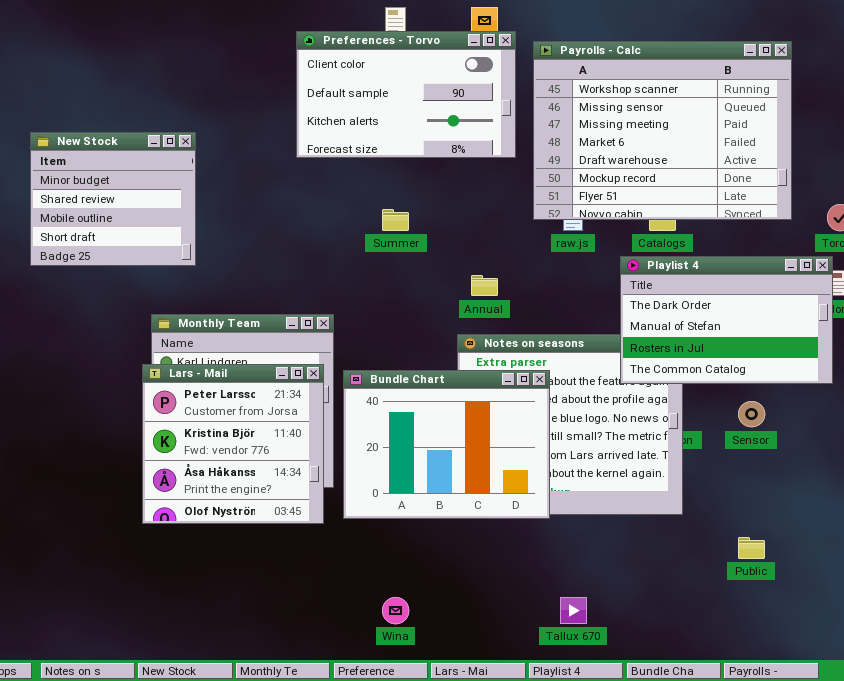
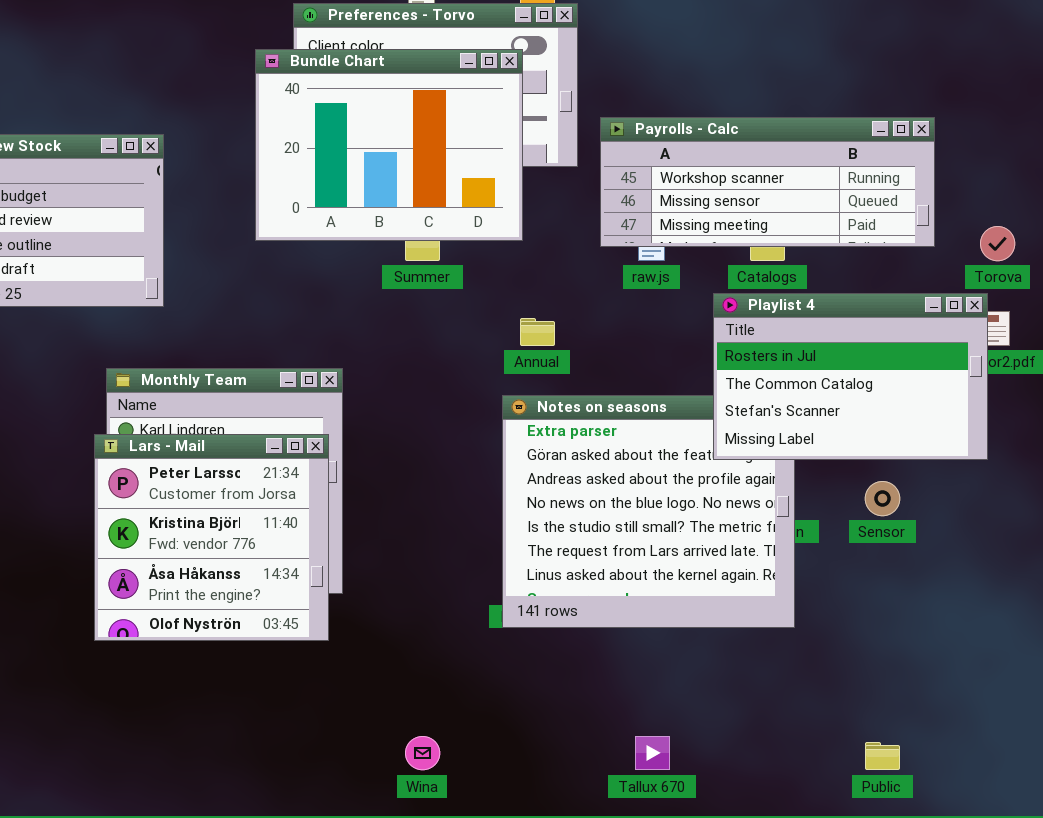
Payrolls - Calc: [533,41,792,220] -> [600,117,935,247], resized
Playlist 4: [620,256,833,384] -> [713,293,988,460], scrolled down 2 rows
Bundle Chart: [343,370,550,519] -> [255,49,523,241], moved
Public: [738,537,765,559] -> [865,742,900,770], moved

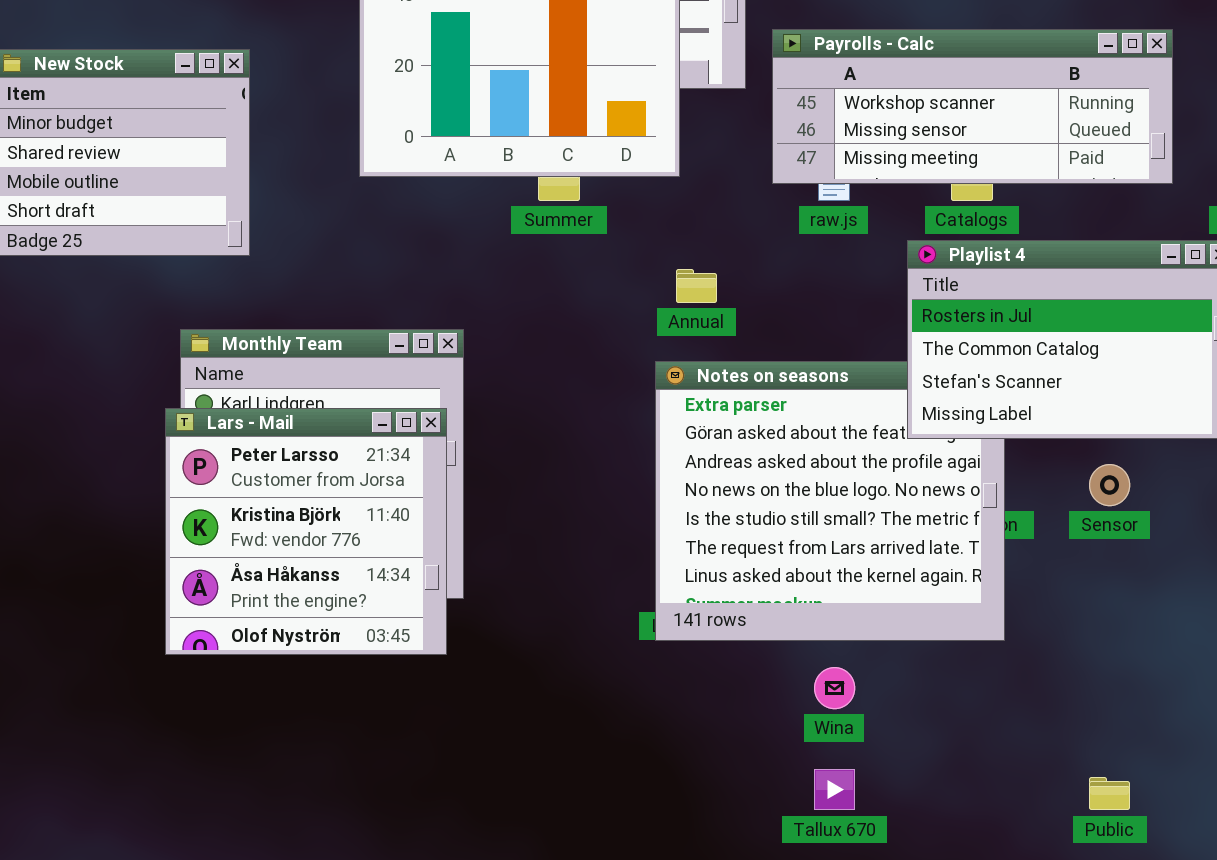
Wina: [405,736,440,770] -> [814,667,855,709], moved

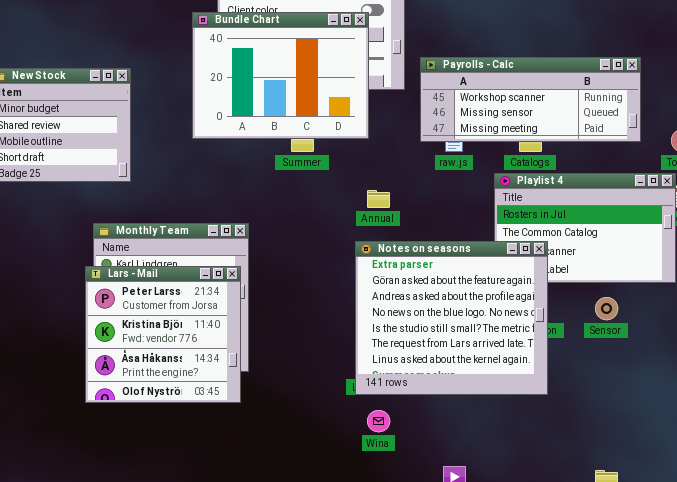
Notes on seasons: [655,361,1005,641] -> [355,241,548,395], raised
Wina: [814,667,855,709] -> [367,410,390,432], moved

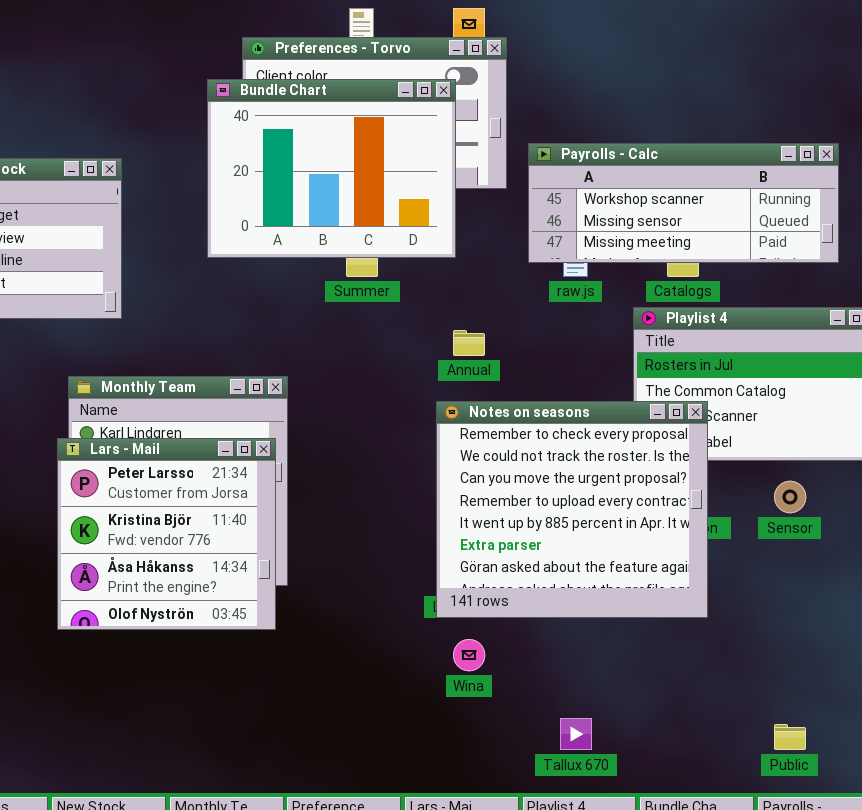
Notes on seasons: [355,241,548,395] -> [436,401,708,618], scrolled up 5 rows

